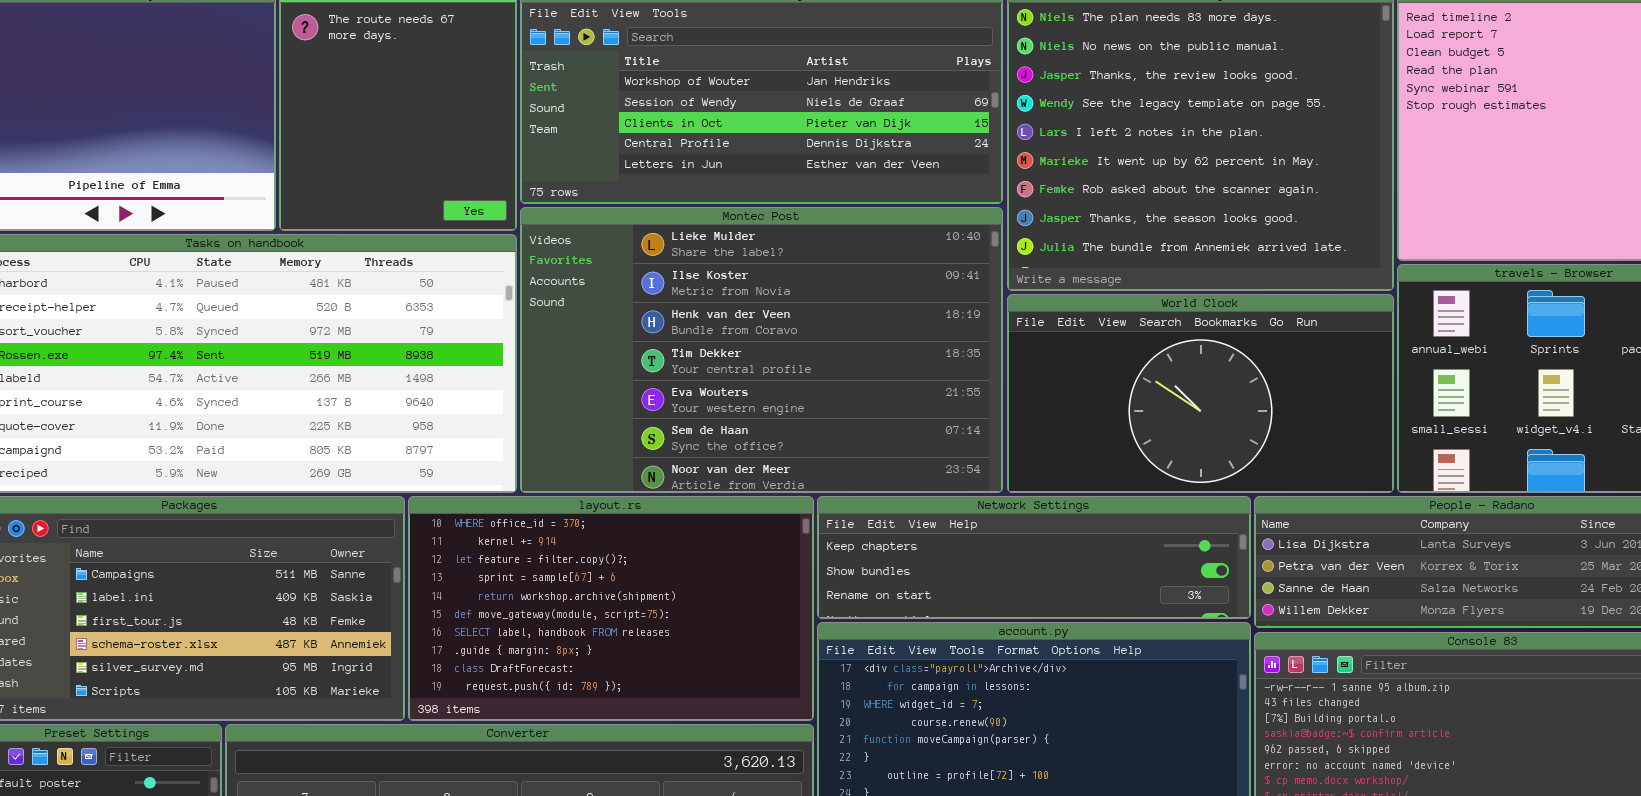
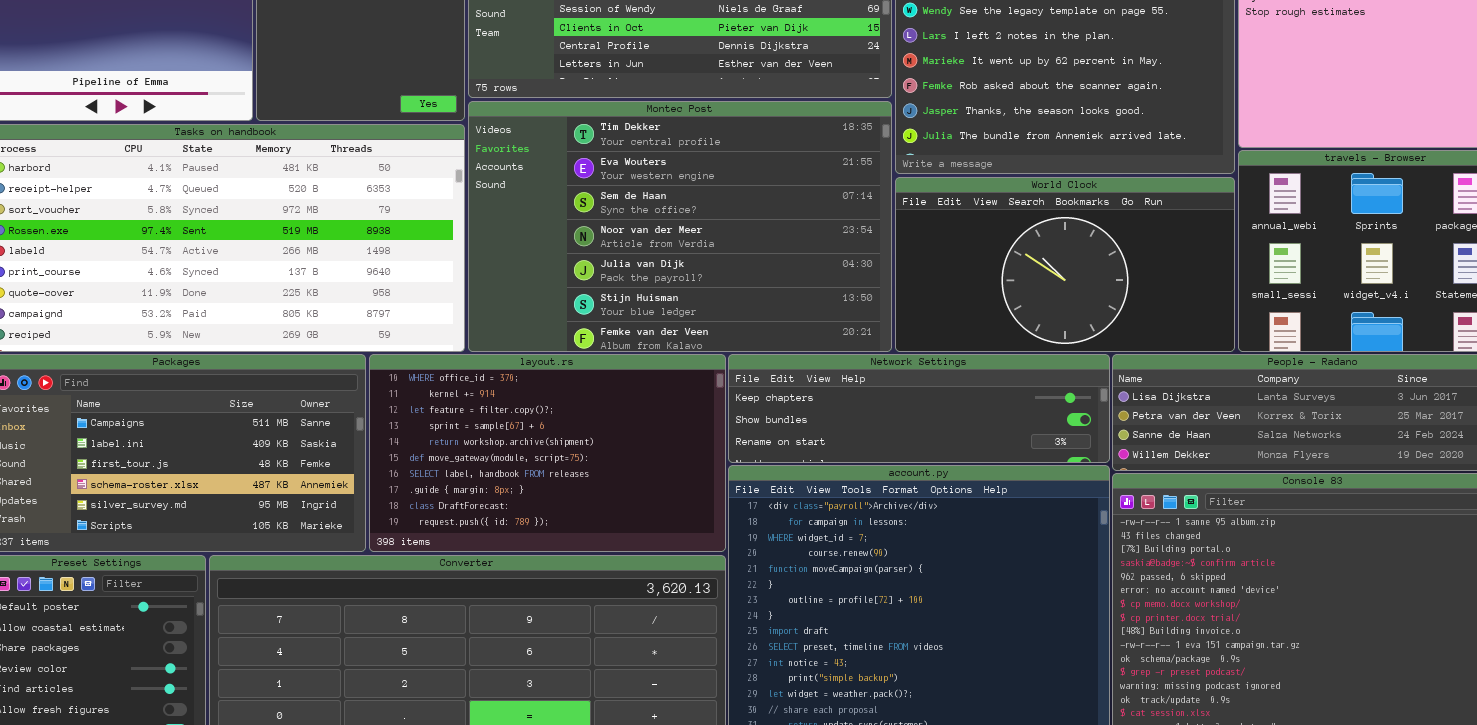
Montec Post: [520,207,1003,493] -> [468,101,892,352], scrolled down 3 rows

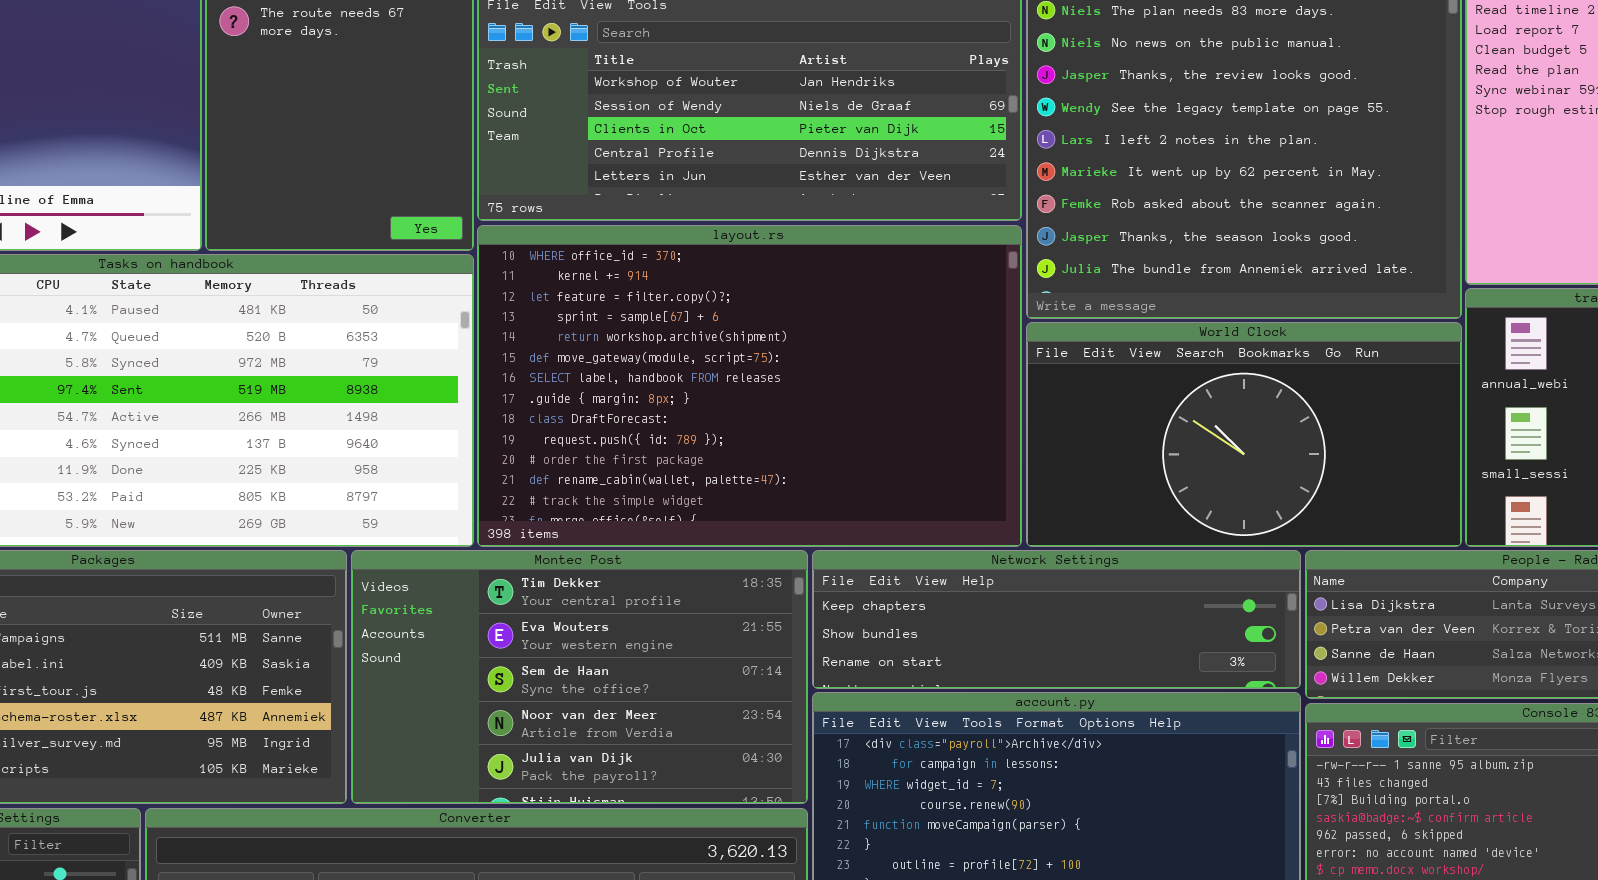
Montec Post: [468,101,892,352] -> [351,550,808,804], moved, resized
layout.rs: [369,354,726,552] -> [477,225,1022,547], moved, resized

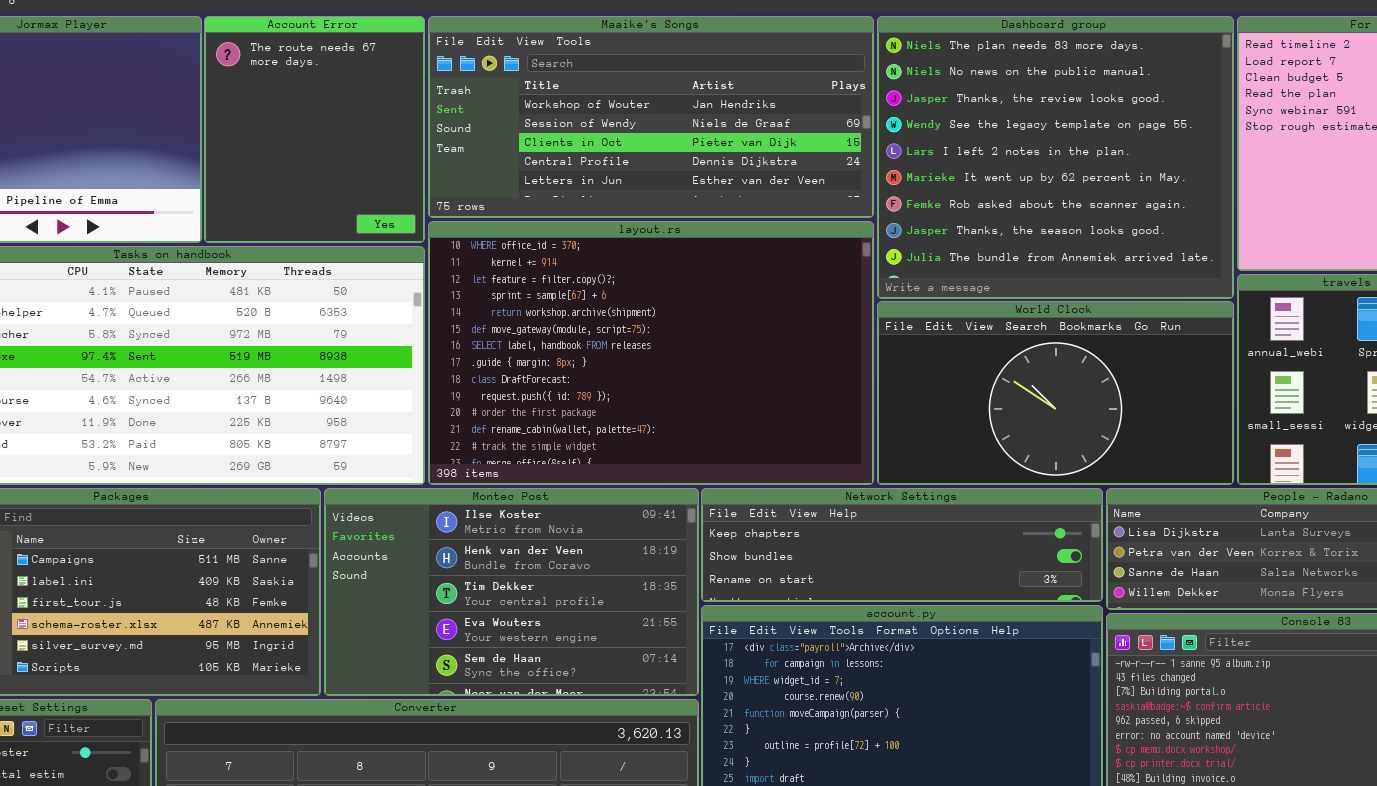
Montec Post: [351,550,808,804] -> [324,488,699,696], scrolled up 2 rows

